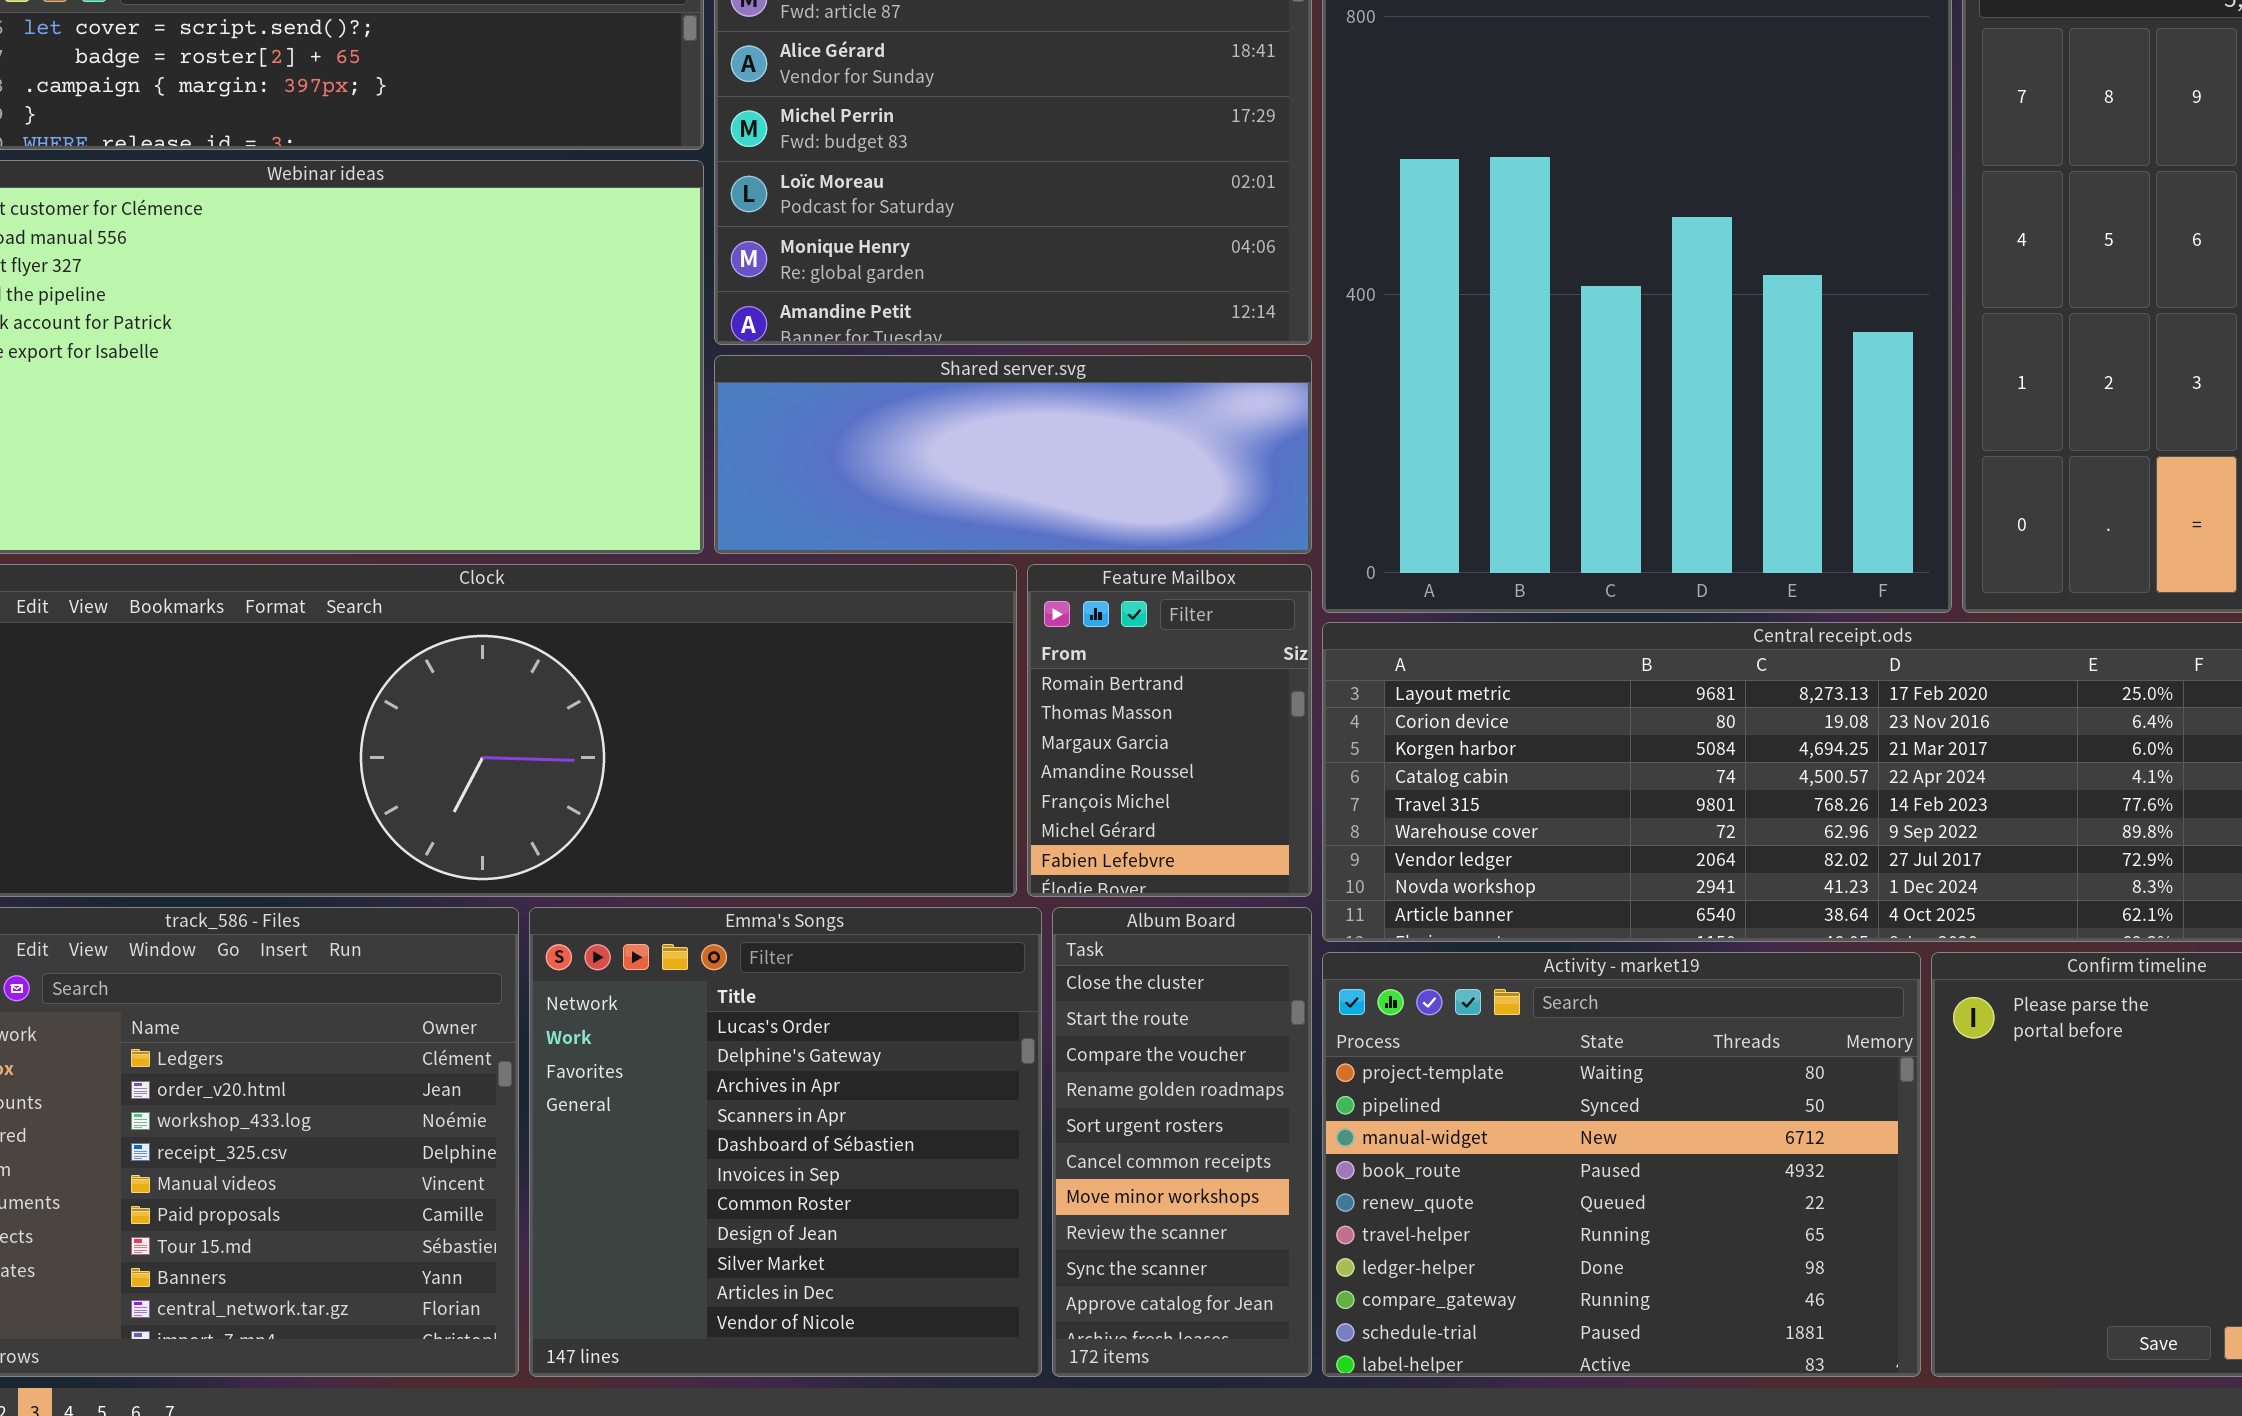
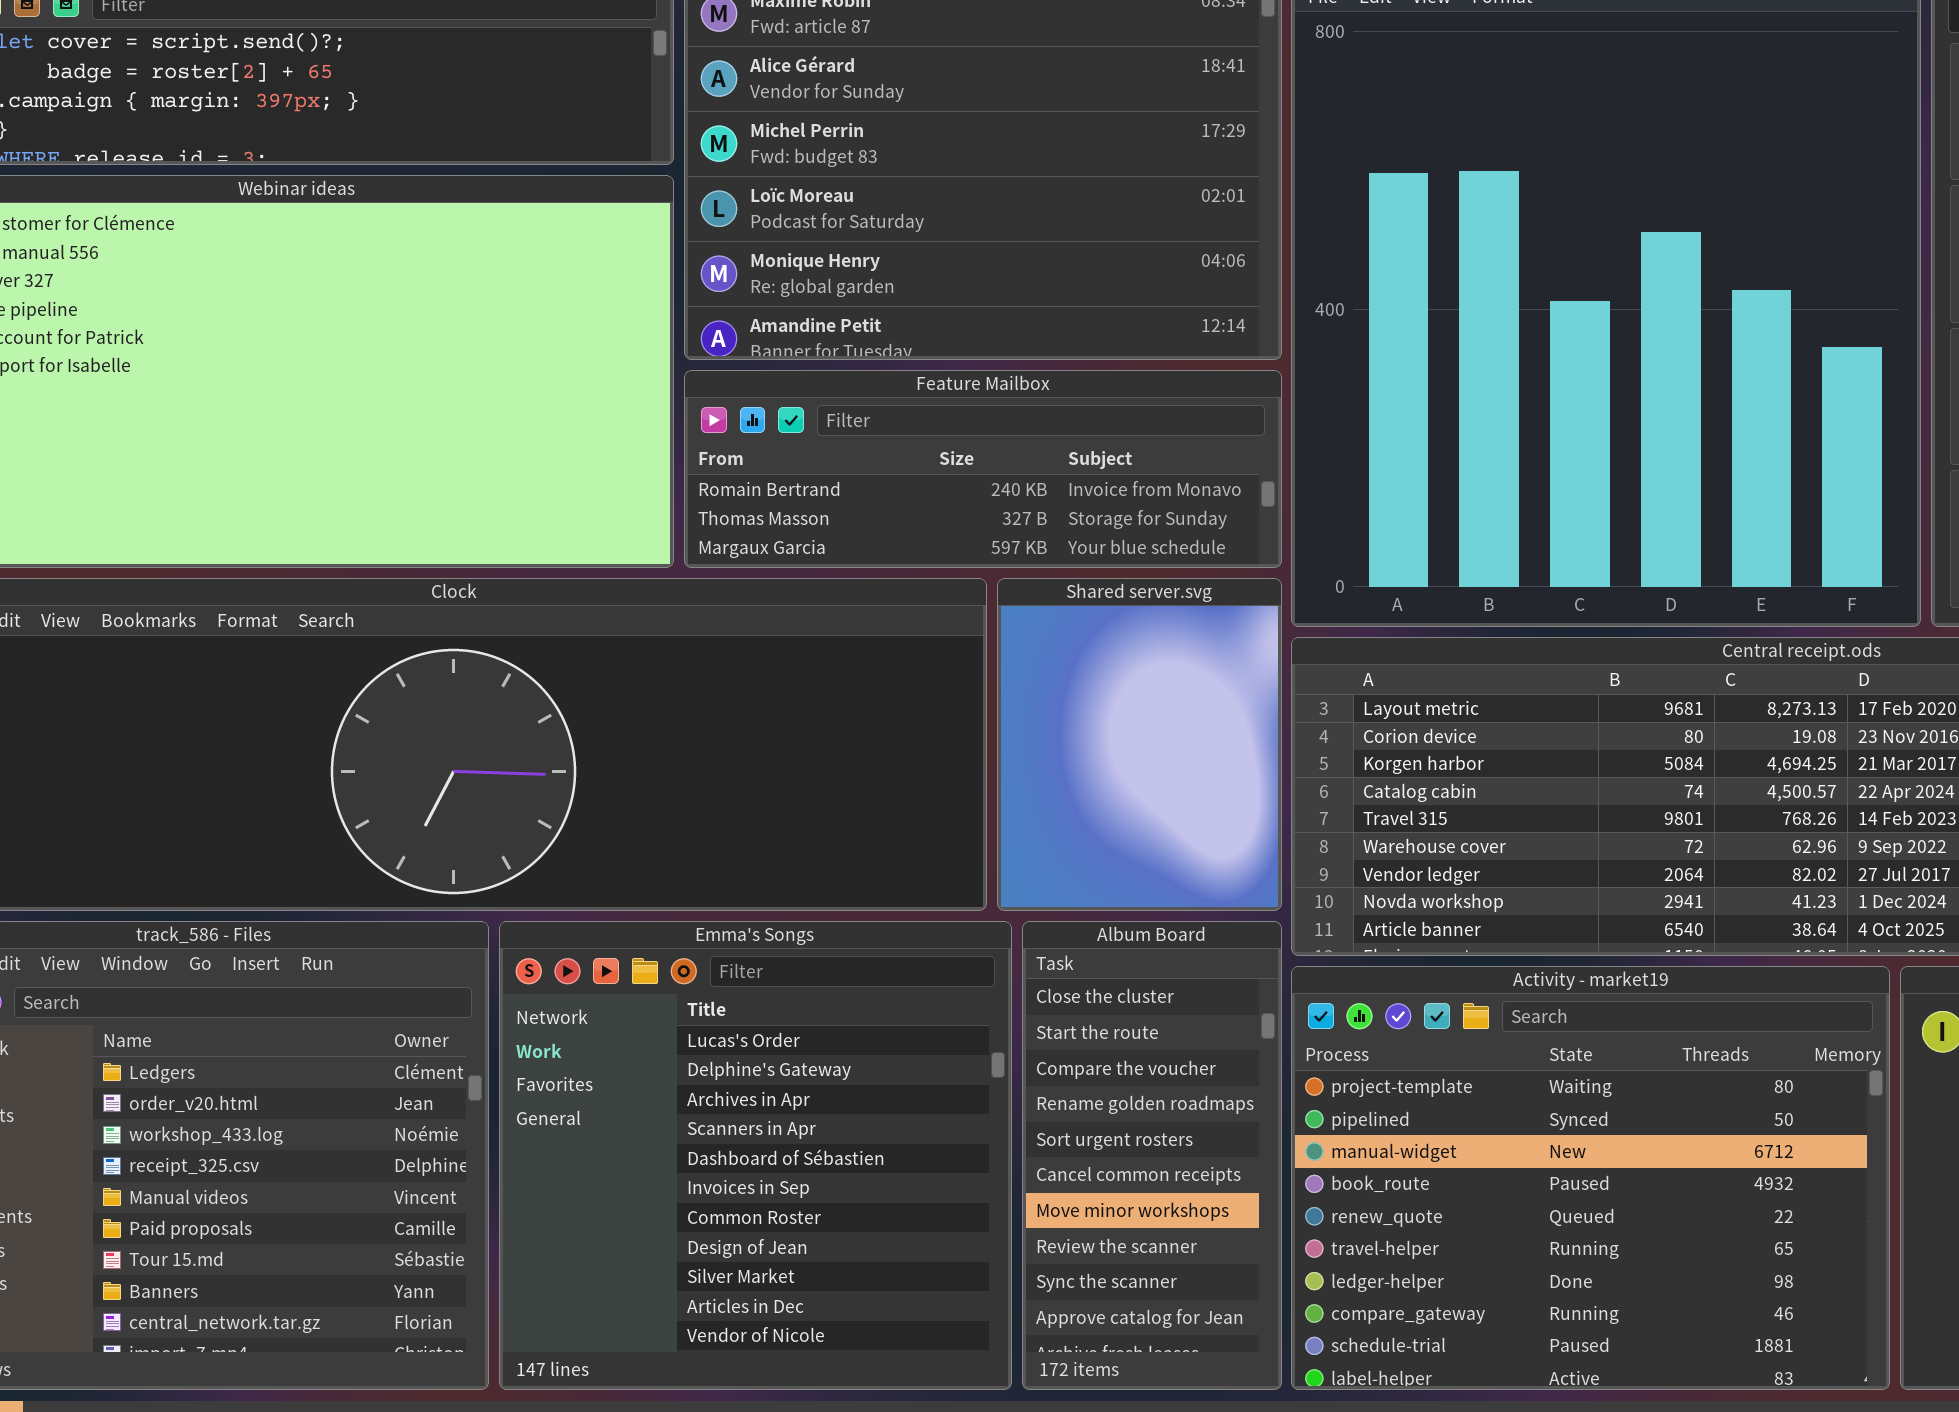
Shared server.svg: [714,355,1312,554] -> [997,578,1282,911], moved, resized
Feature Mailbox: [1027,564,1312,897] -> [684,370,1282,568], moved, resized

